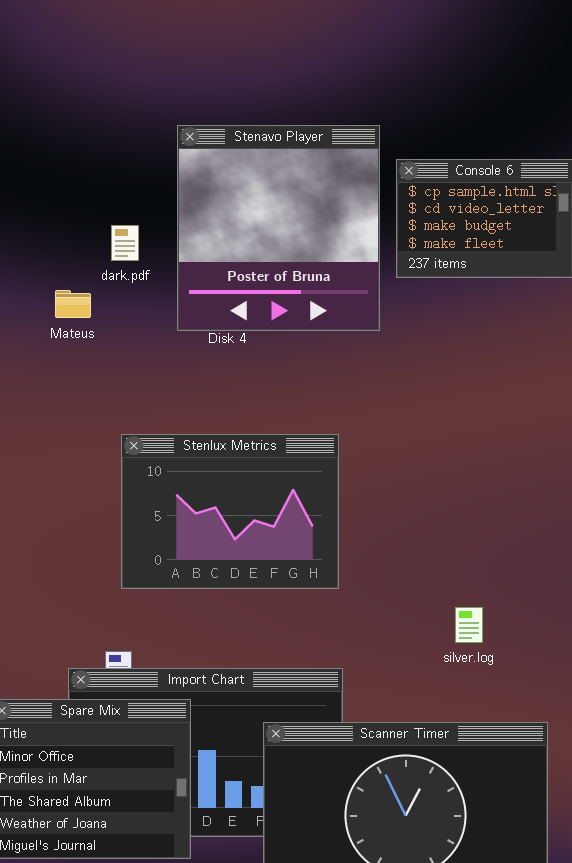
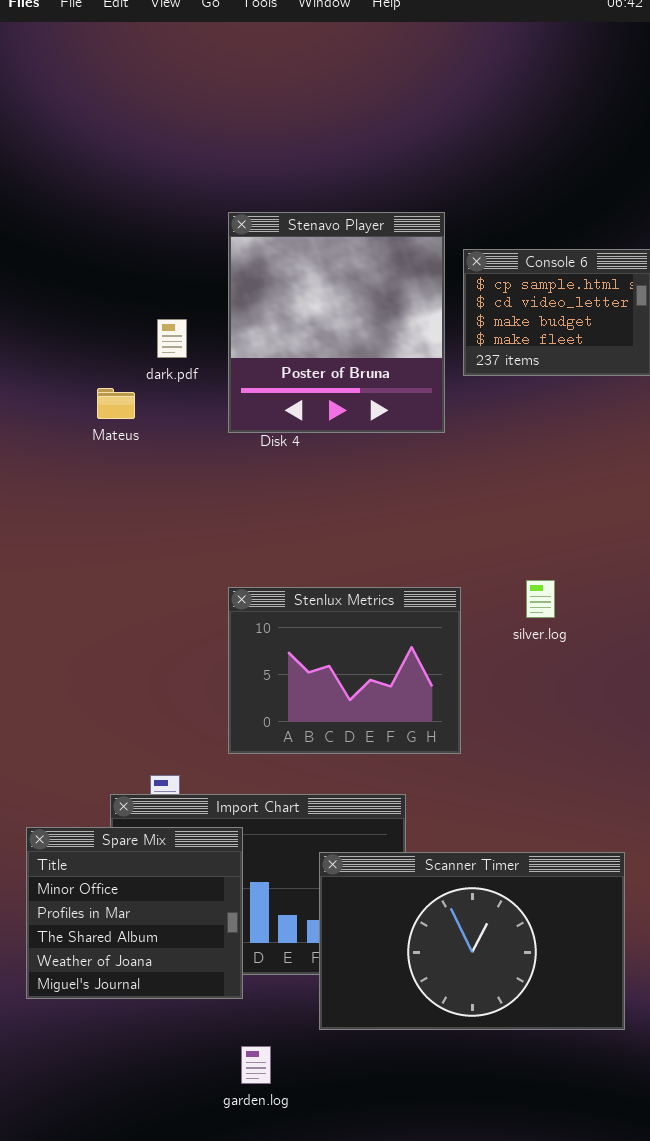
Stenlux Metrics: [121,434,339,589] -> [228,587,461,754], moved
silver.log: [455,607,483,643] -> [526,580,555,618], moved

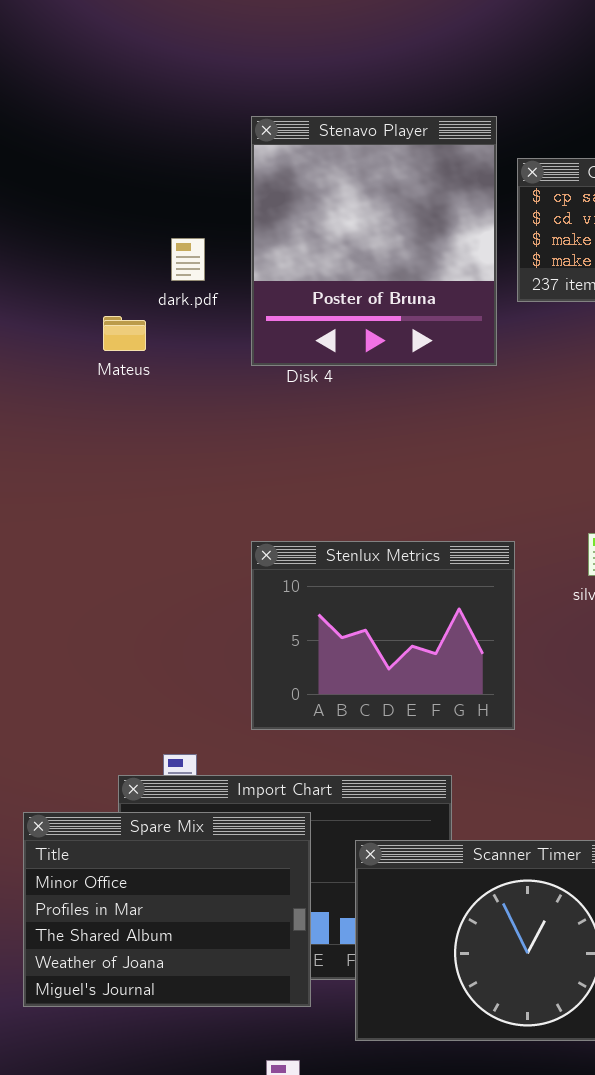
Spare Mix: [26,827,243,999] -> [23,812,311,1007], resized

